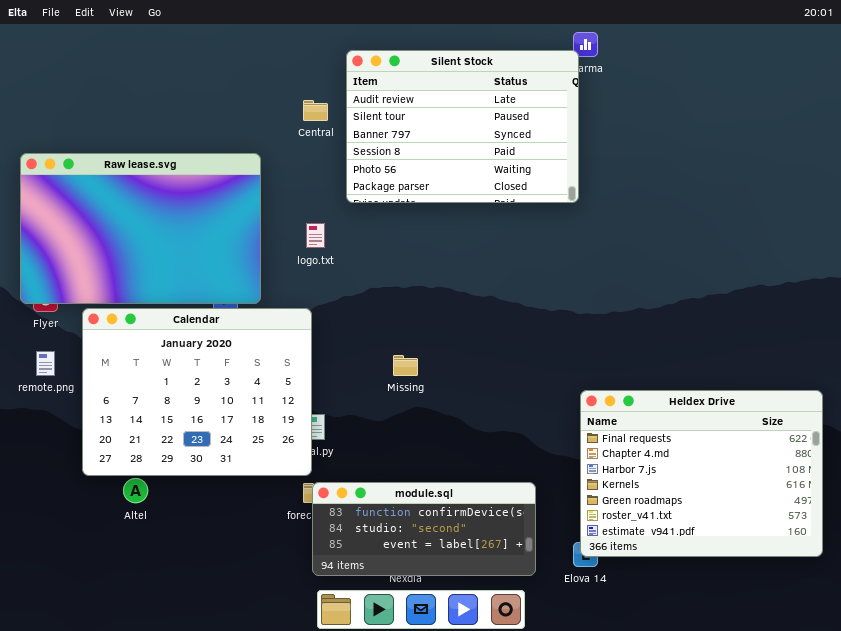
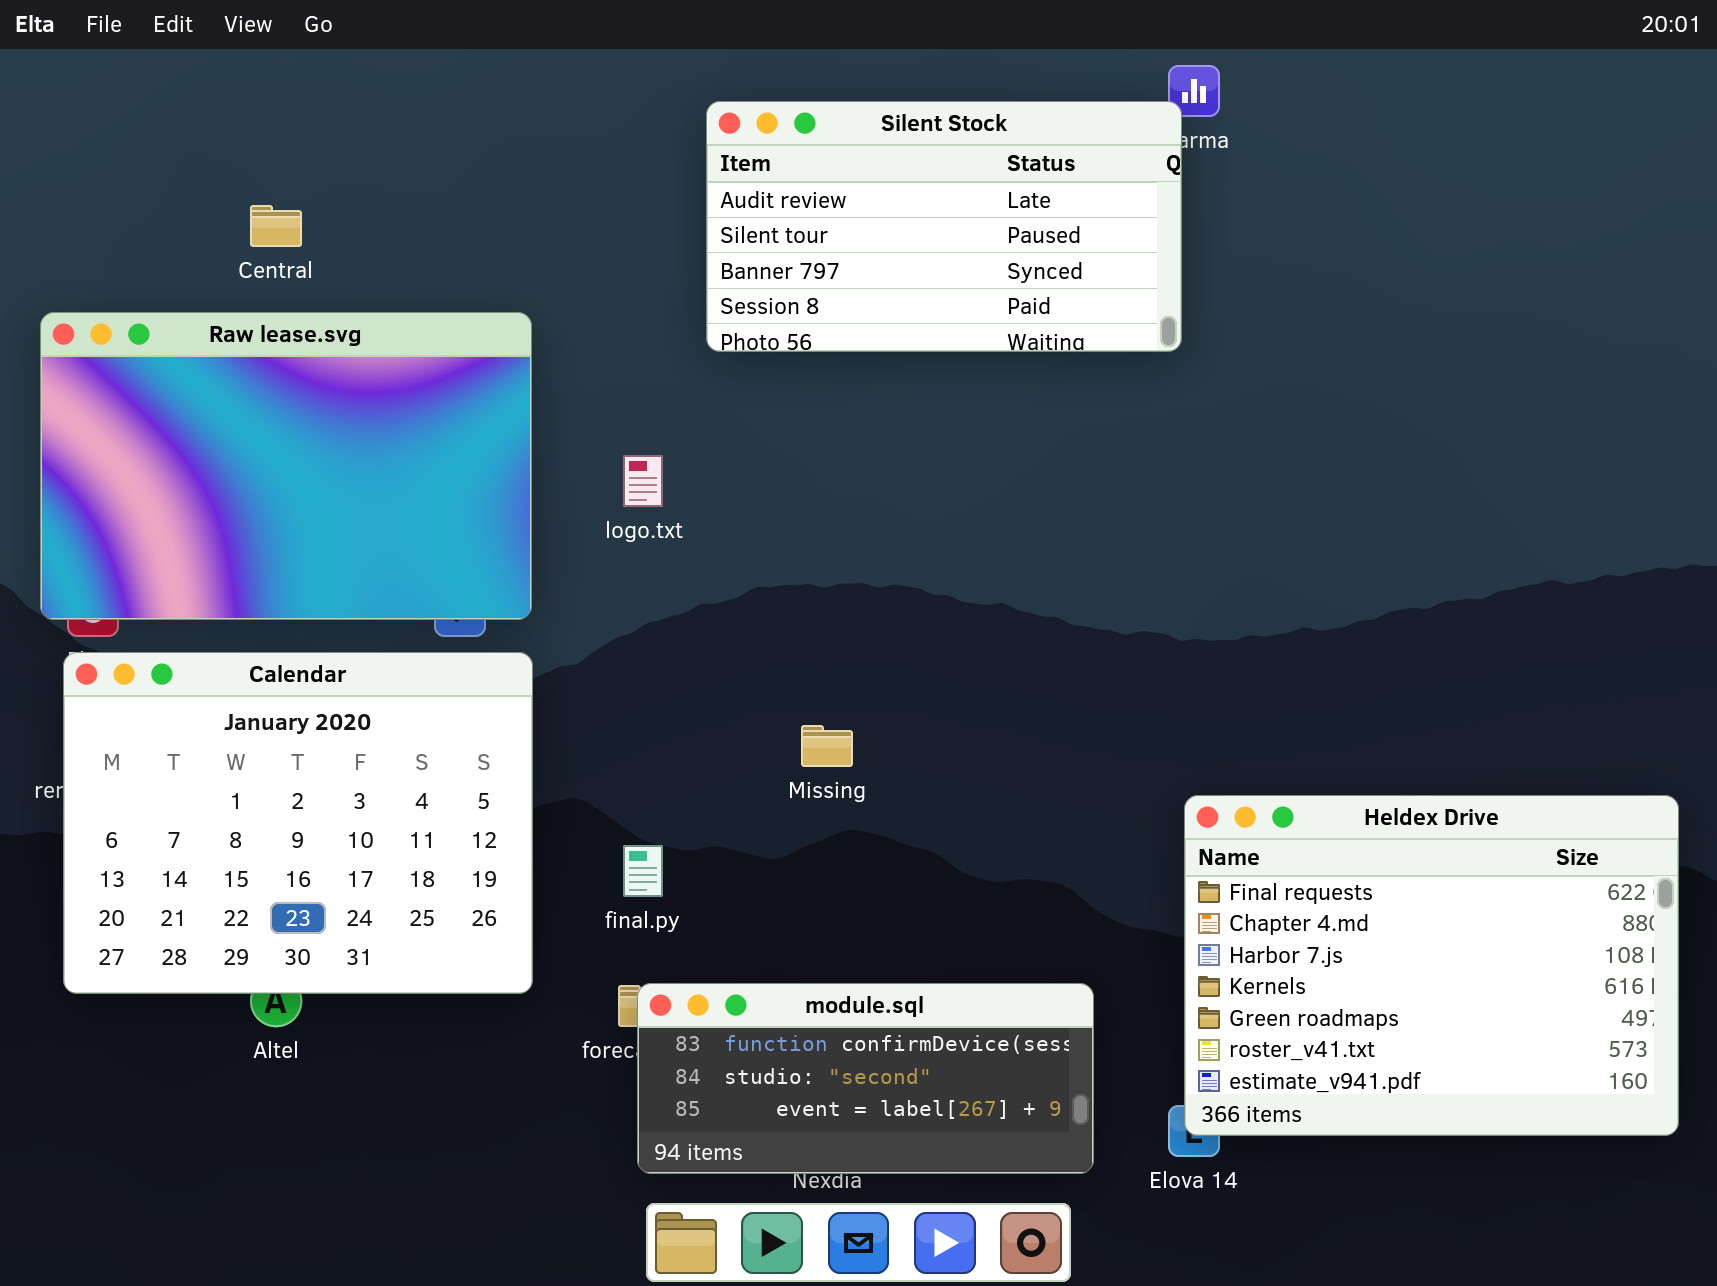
Silent Stock: [346,50,579,203] -> [706,101,1182,352], resized
Central: [303,100,328,121] -> [250,205,302,247], moved
Calendar: [82,308,312,476] -> [63,652,533,994], moved

